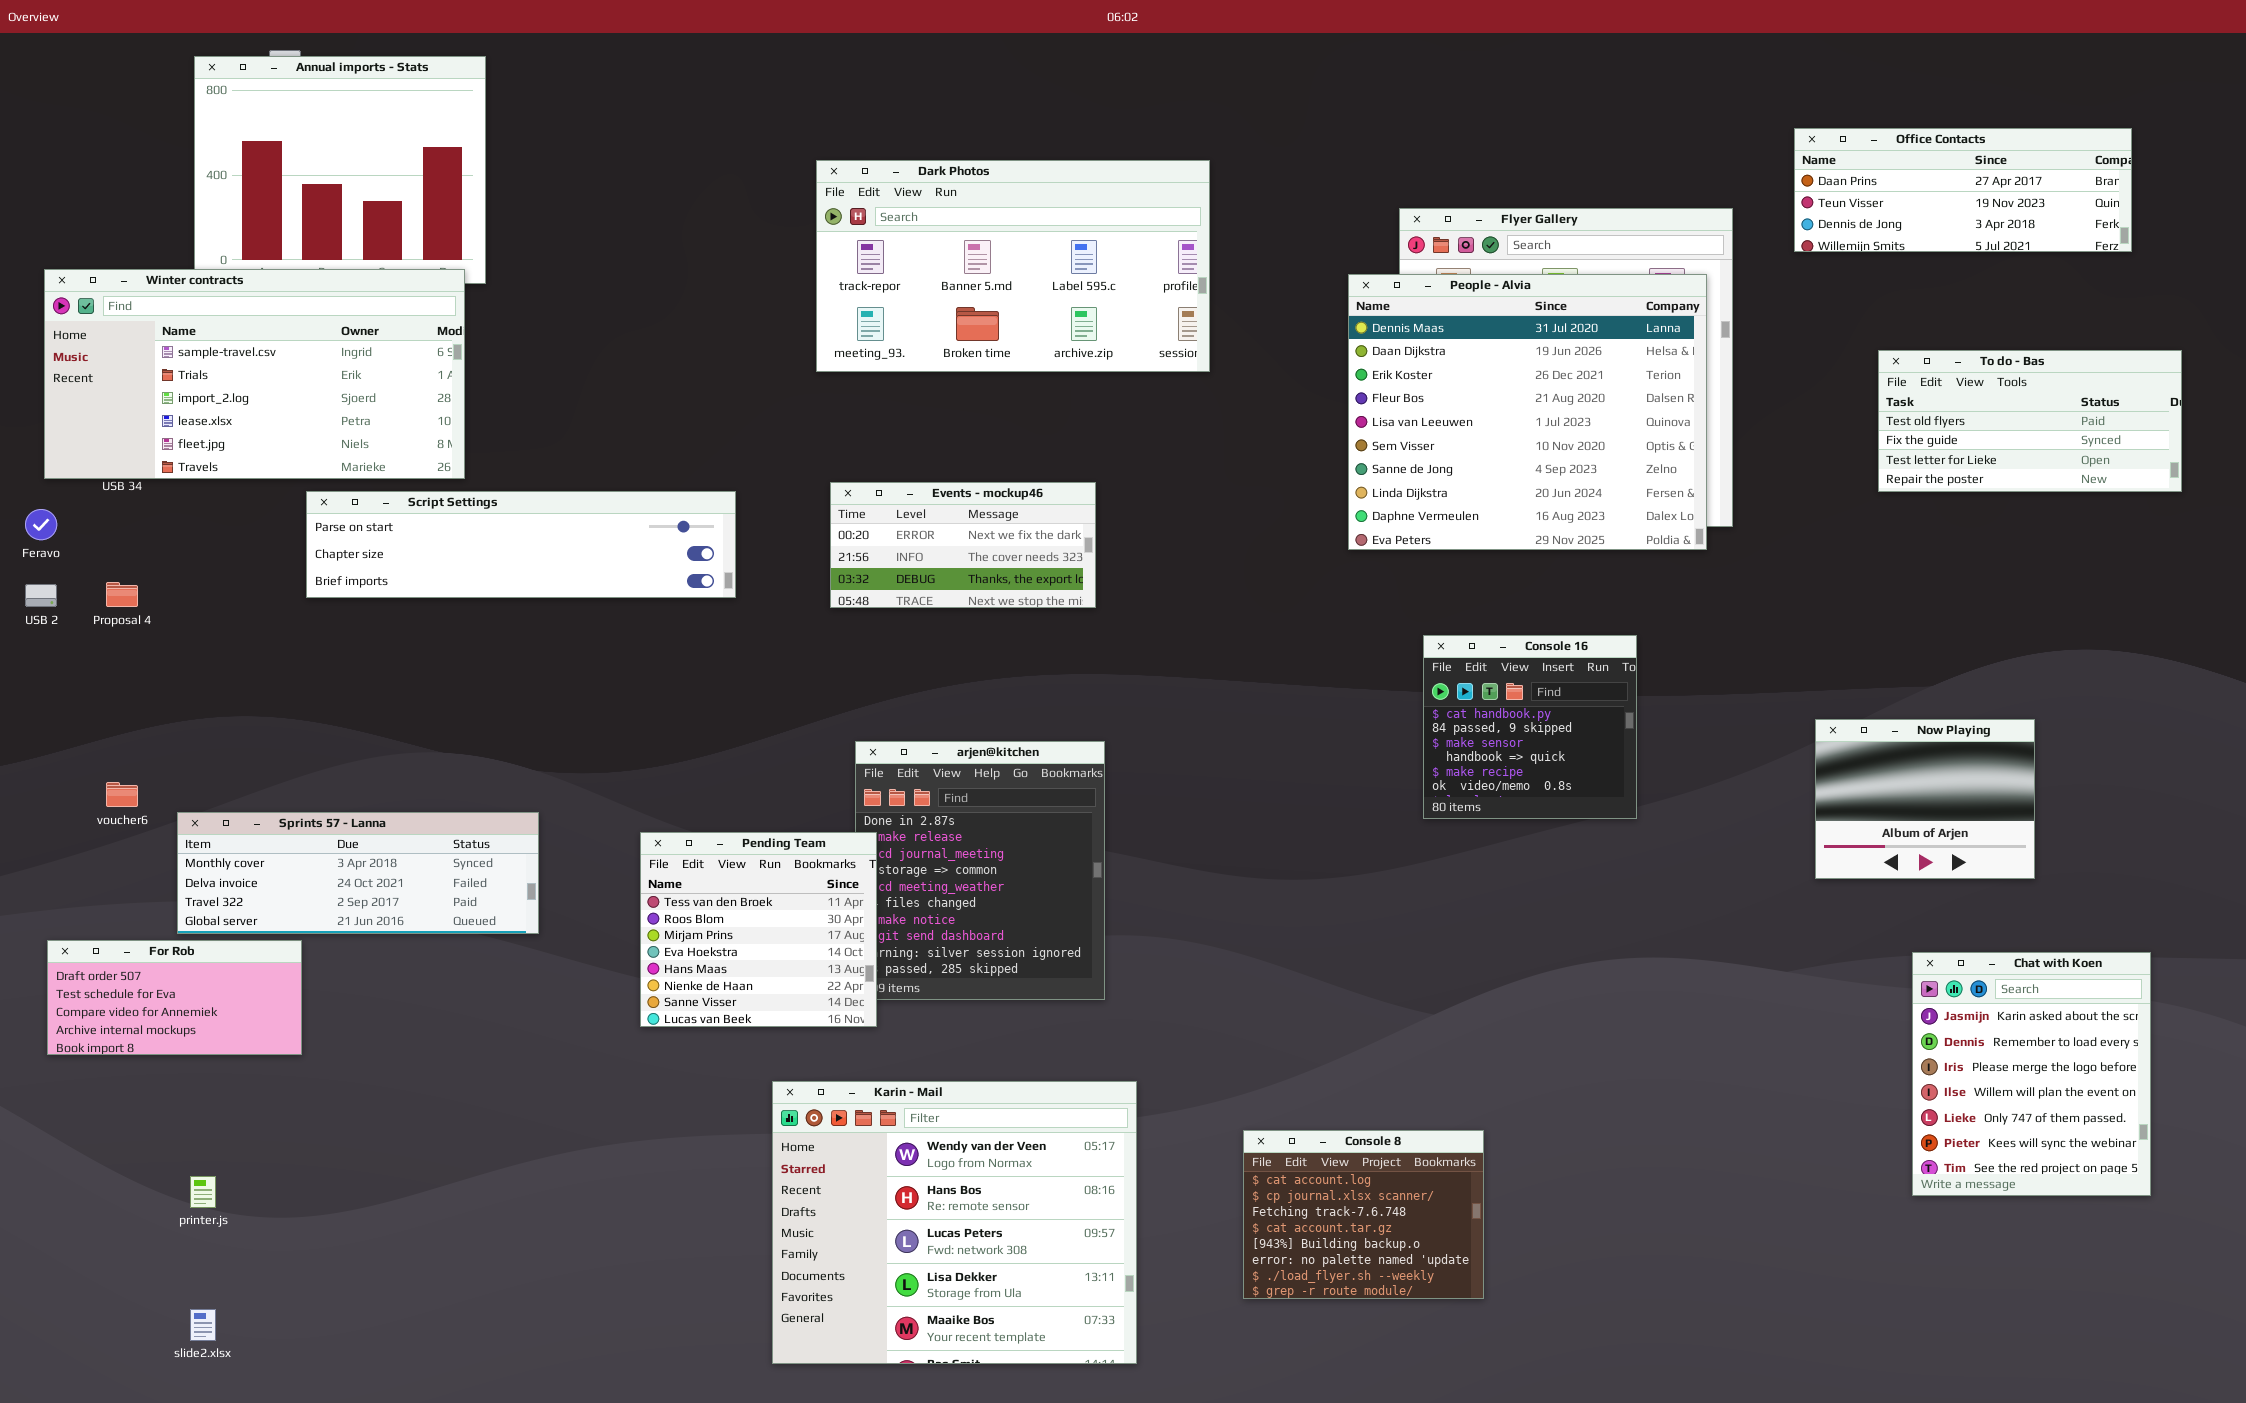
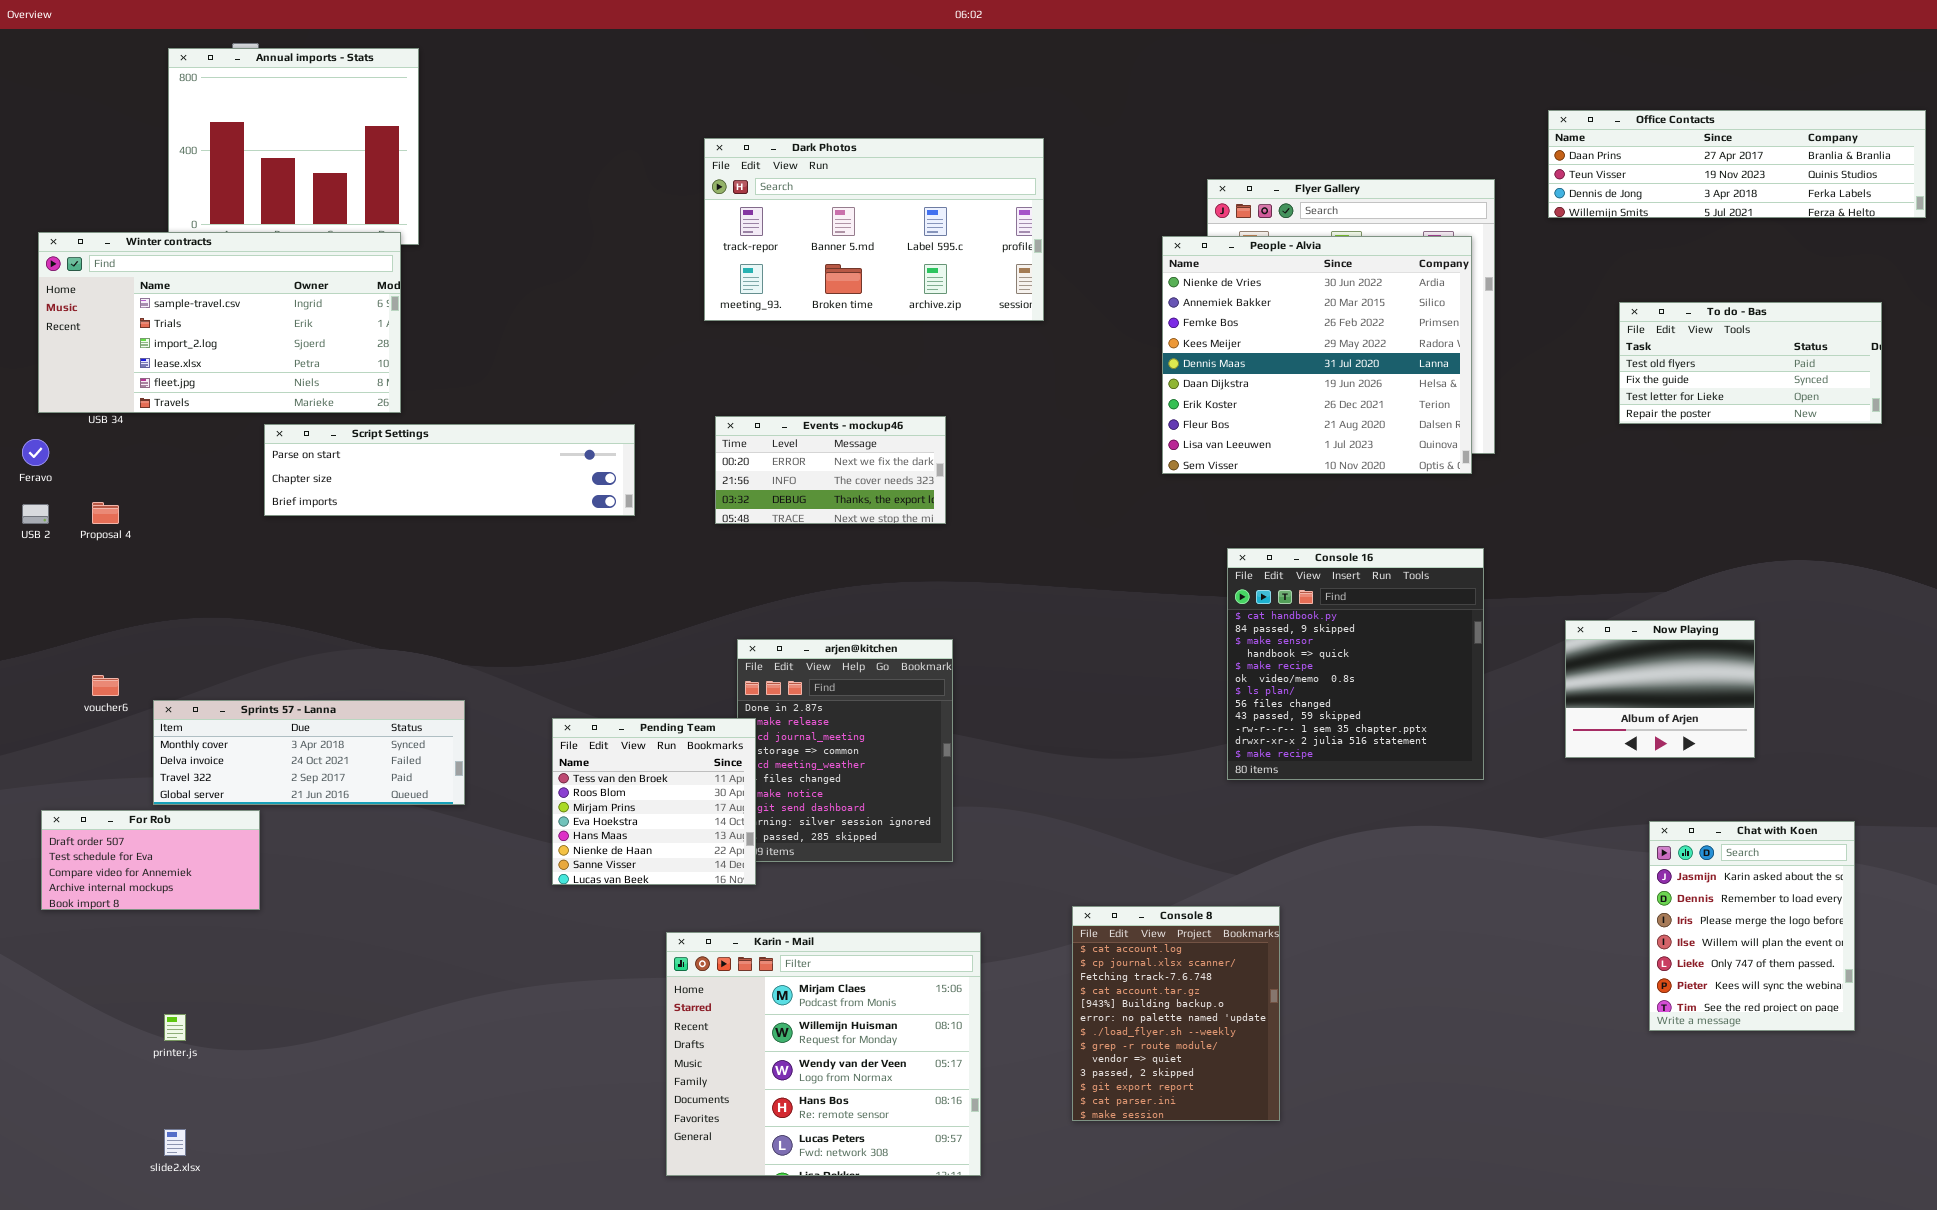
Office Contacts: [1794,128,2132,252] -> [1548,110,1926,218], resized
People - Alvia: [1348,274,1707,550] -> [1162,236,1472,474], scrolled up 4 rows
Console 16: [1423,635,1637,819] -> [1227,548,1484,780], resized
Karin - Mail: [772,1081,1137,1364] -> [666,932,981,1176], scrolled up 2 rows
Console 8: [1243,1130,1484,1299] -> [1072,906,1280,1121], resized

